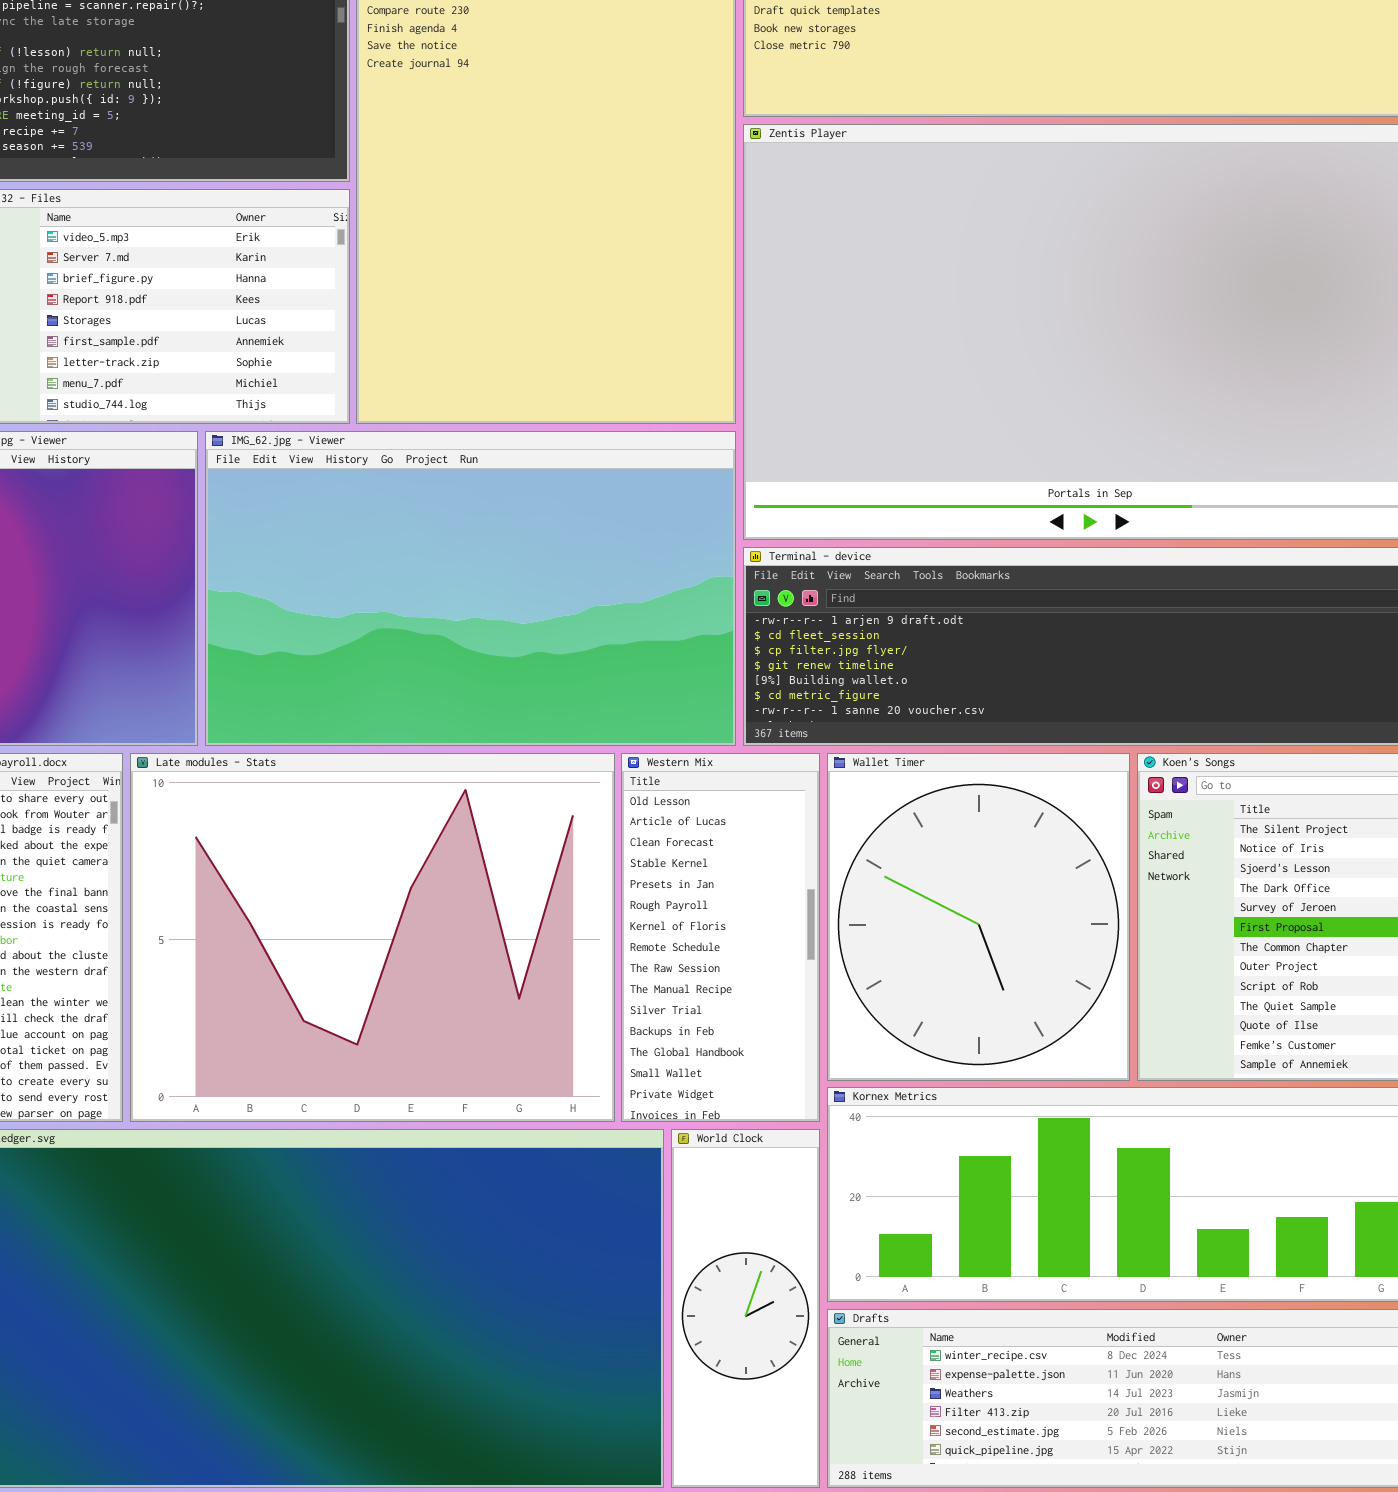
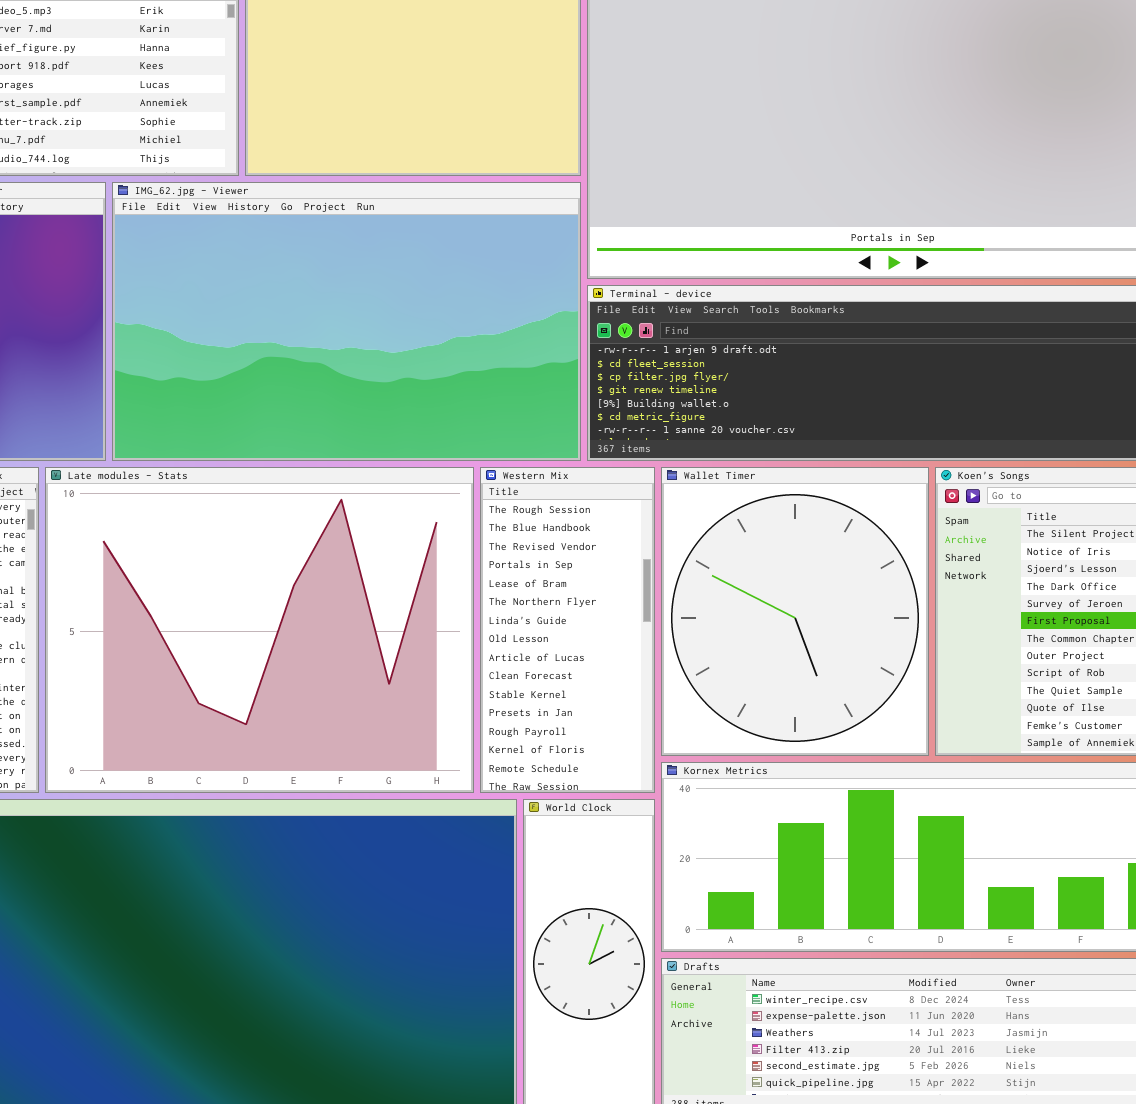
Western Mix: [621,753,820,1122] -> [480,467,655,793], scrolled up 7 rows

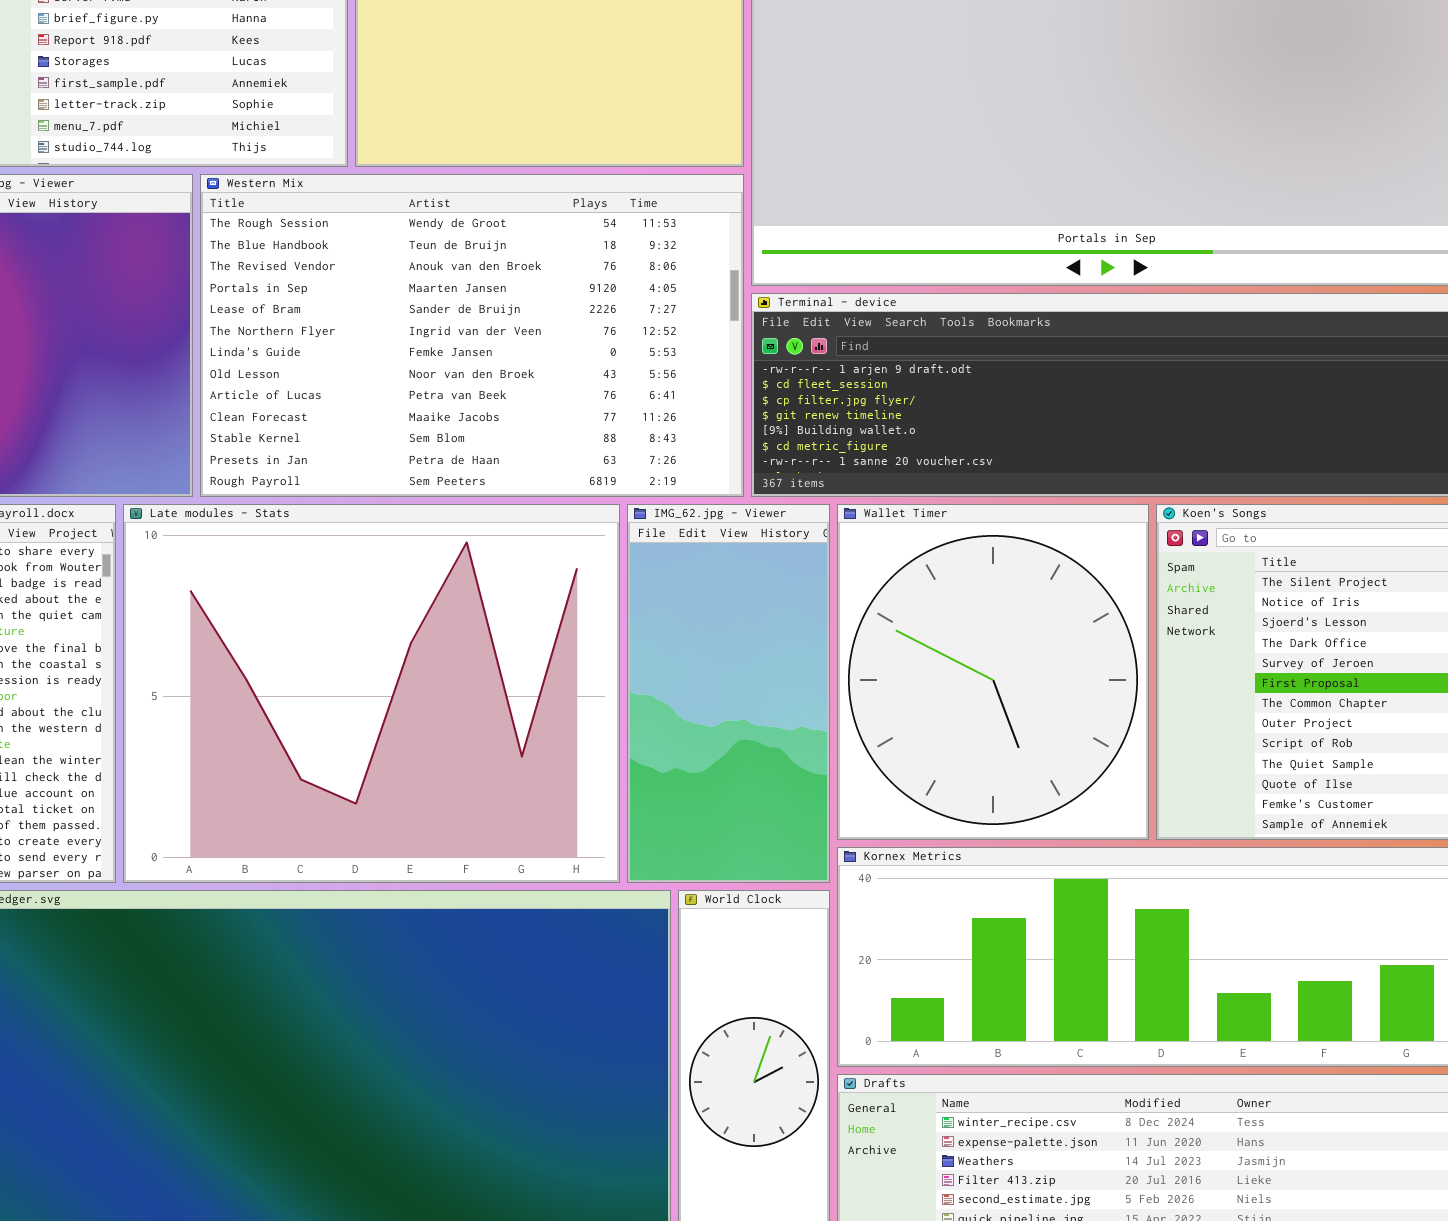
IMG_62.jpg - Viewer: [112,182,581,461] -> [627,504,830,883], moved, resized
Western Mix: [480,467,655,793] -> [200,174,744,497], moved, resized

